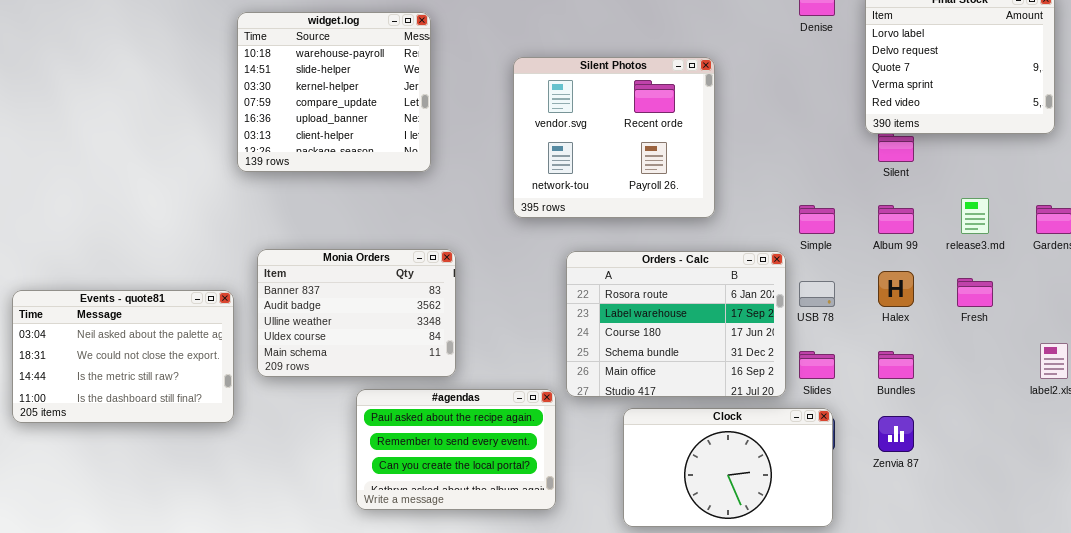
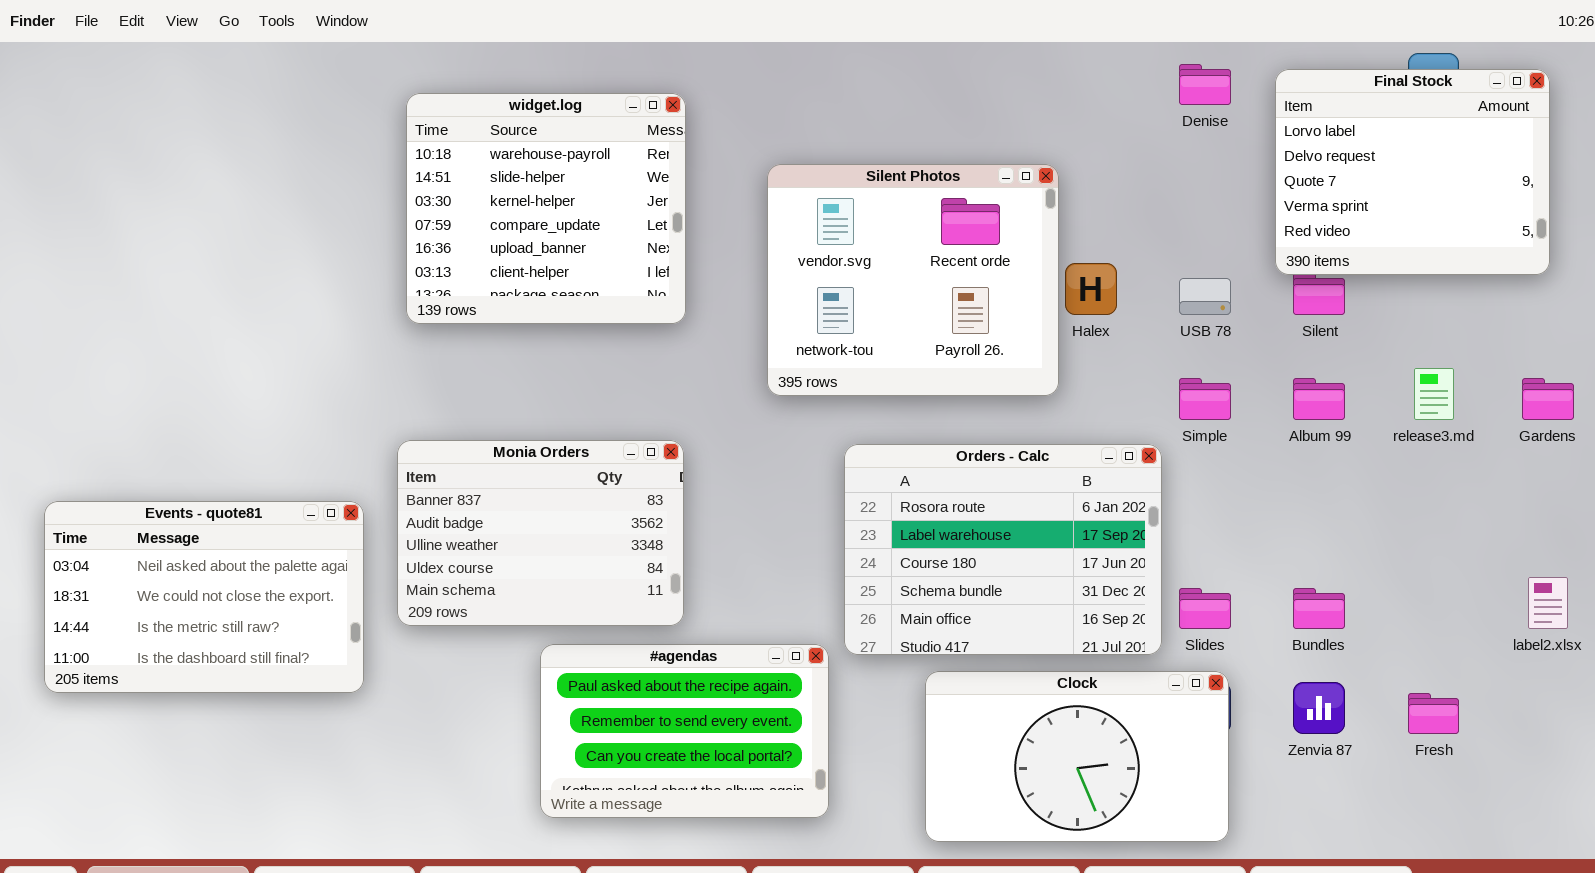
widget.log: [237,12,431,172] -> [406,93,686,324], moved
Halex: [878,271,914,307] -> [1065,263,1117,315], moved
Fresh: [957,278,993,307] -> [1408,693,1459,734], moved
USB 78: [799,281,835,307] -> [1179,278,1231,315], moved

